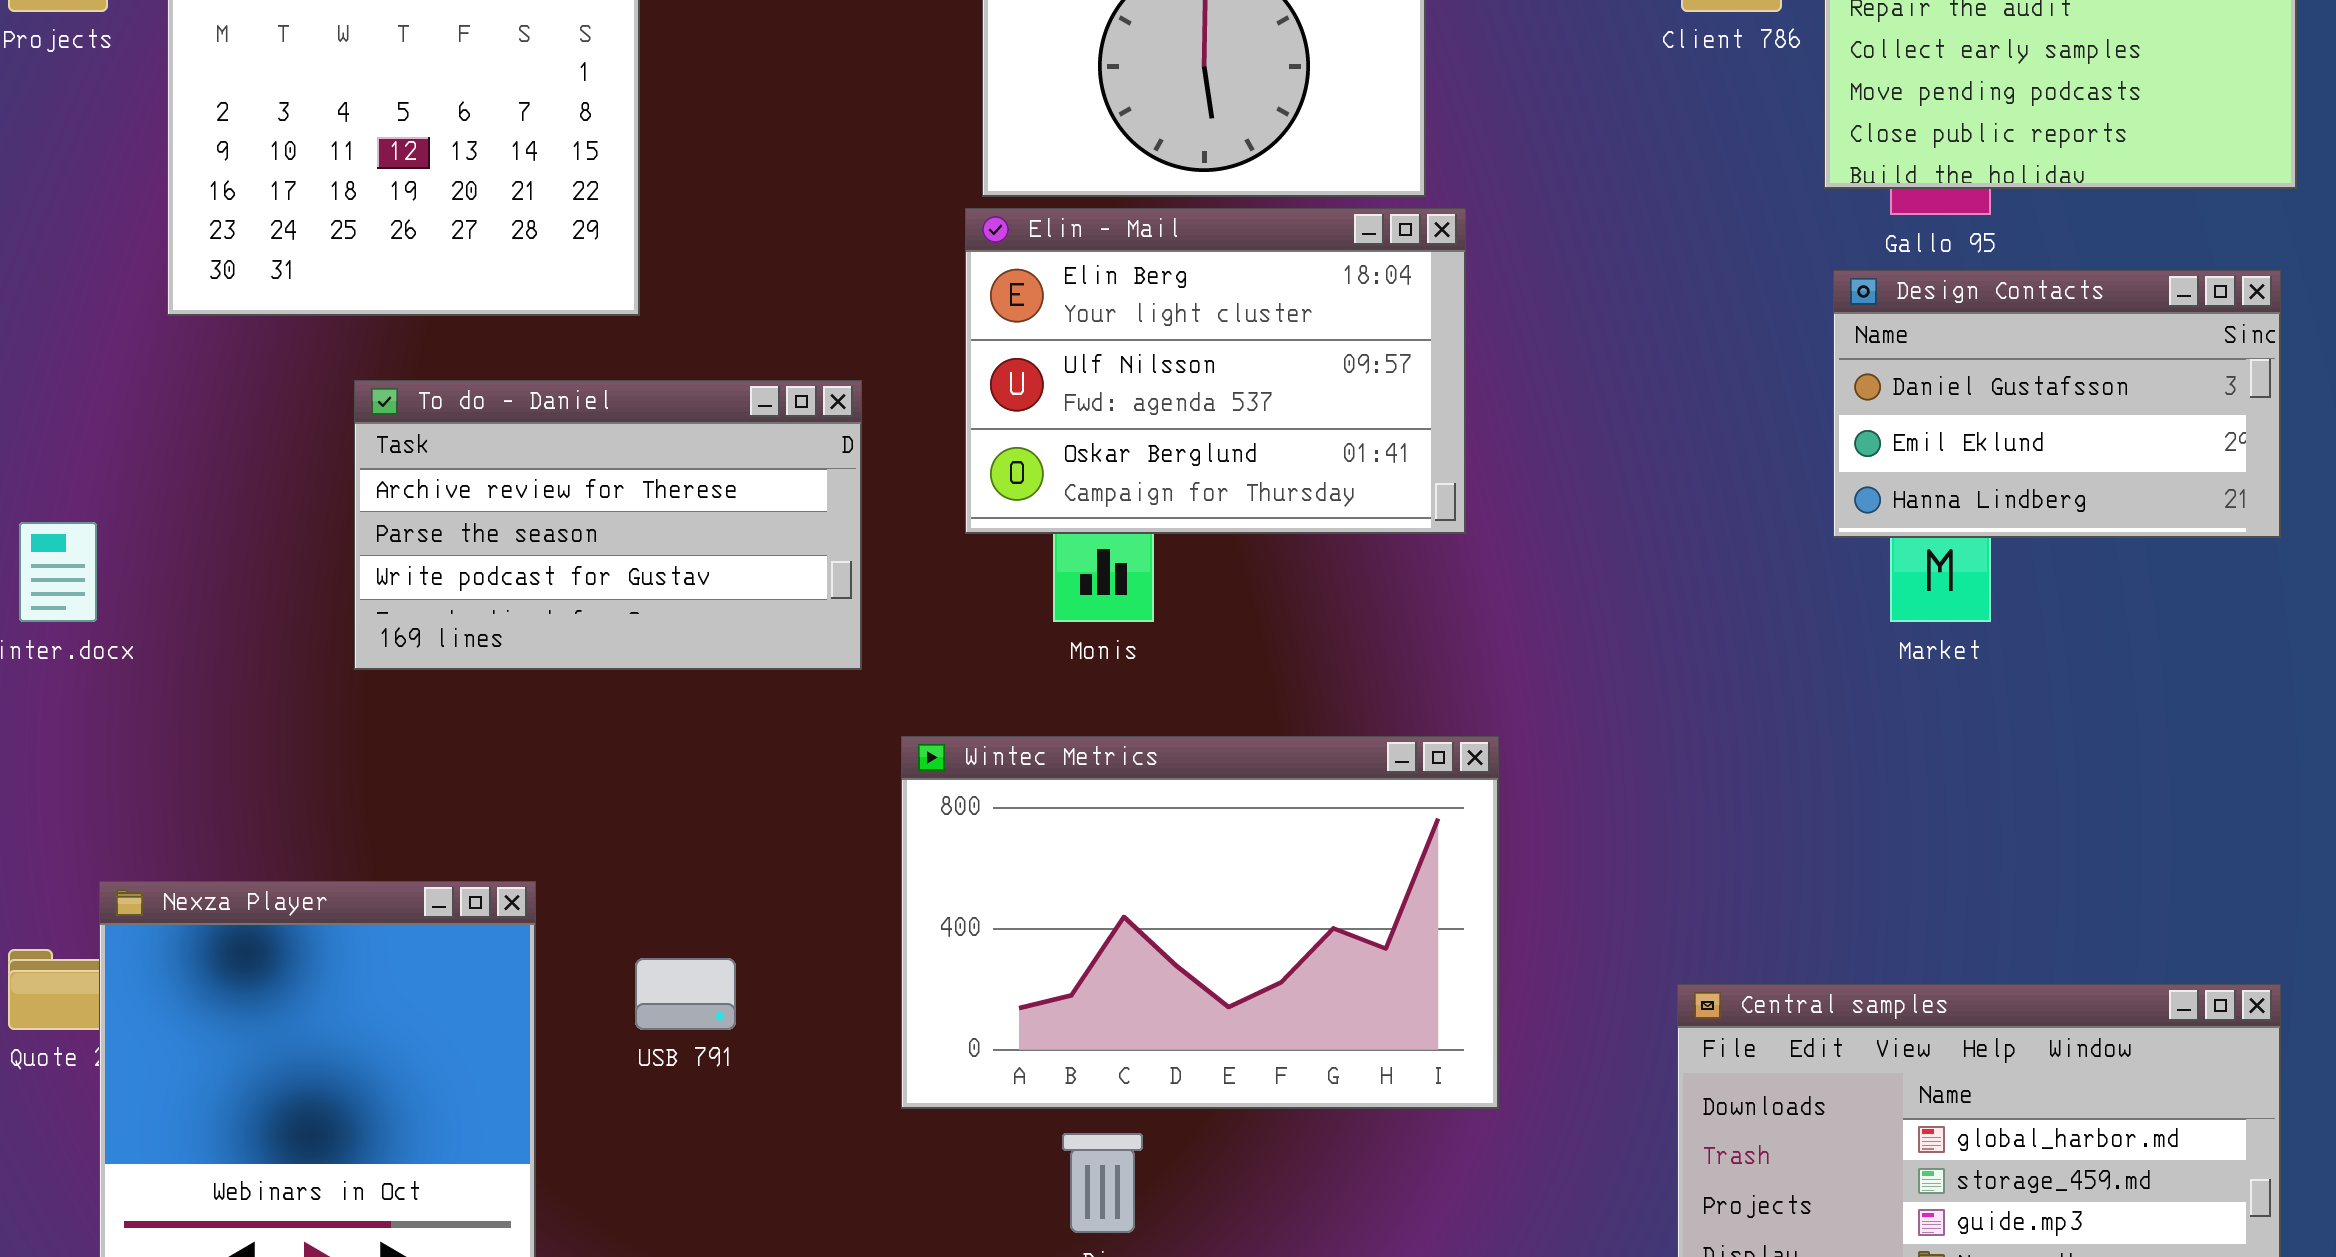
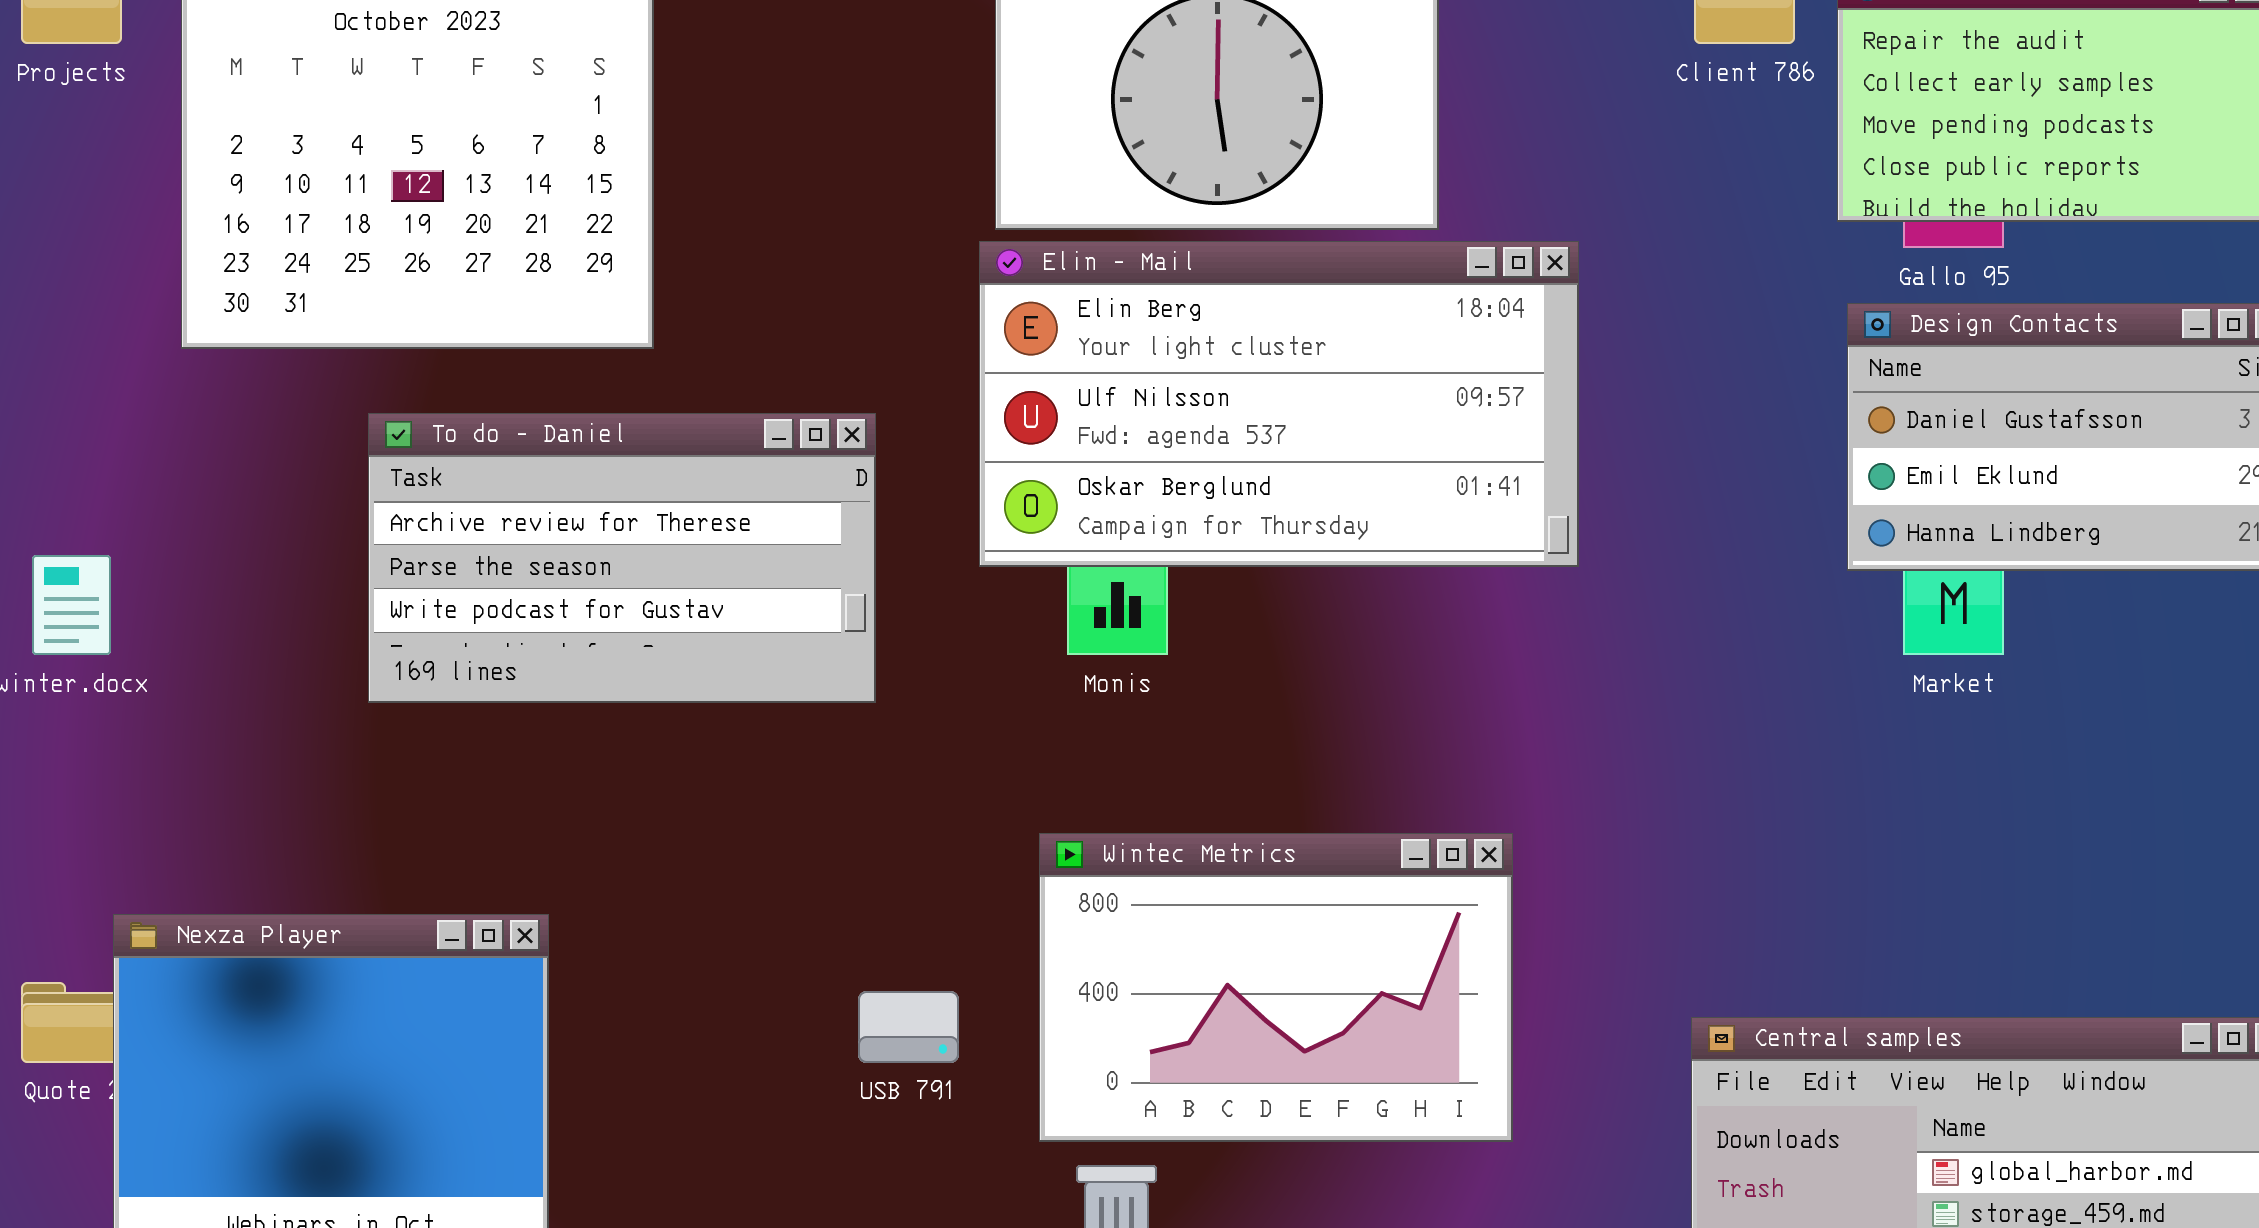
Elin - Mail: [965,208,1466,534] -> [979,241,1579,567], resized
Wintec Metrics: [901,736,1499,1109] -> [1039,833,1513,1142], resized
USB 791: [635,958,736,1030] -> [858,991,959,1063], moved

